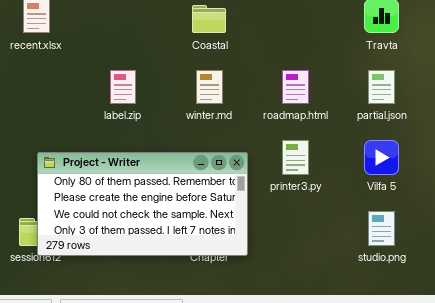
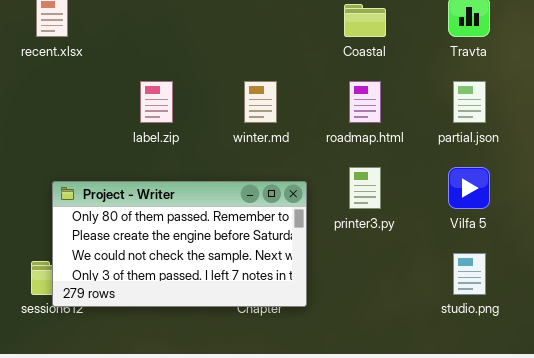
Coastal: [192,5,226,33] -> [344,4,386,37], moved

